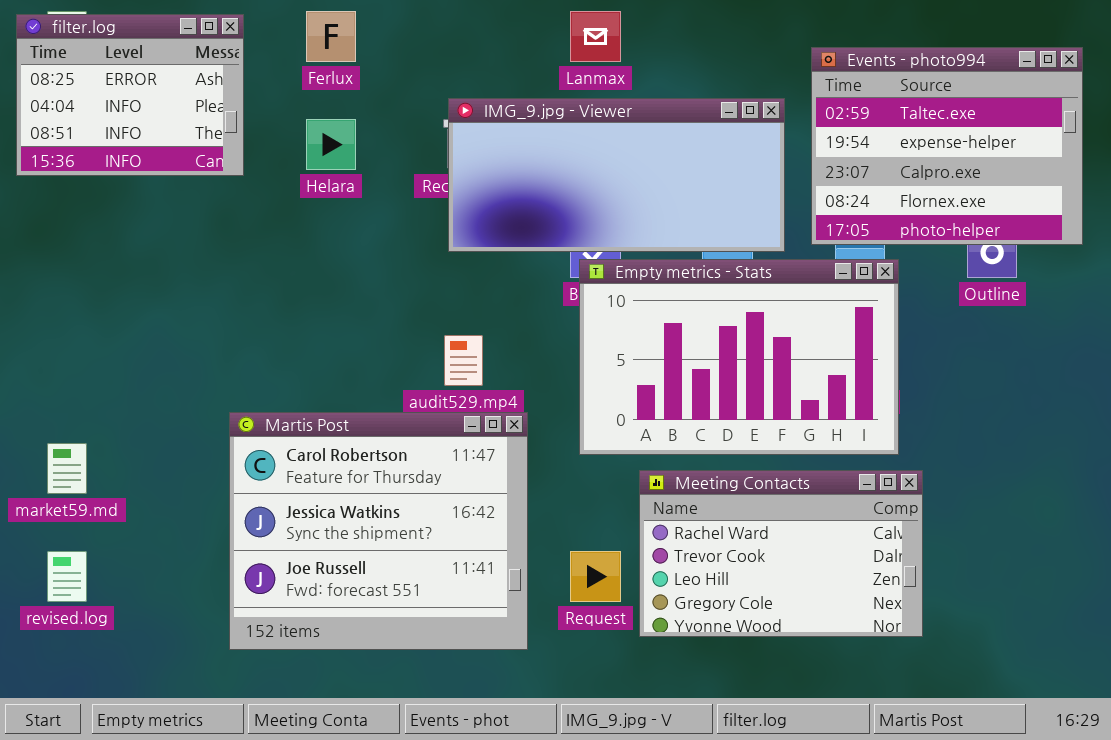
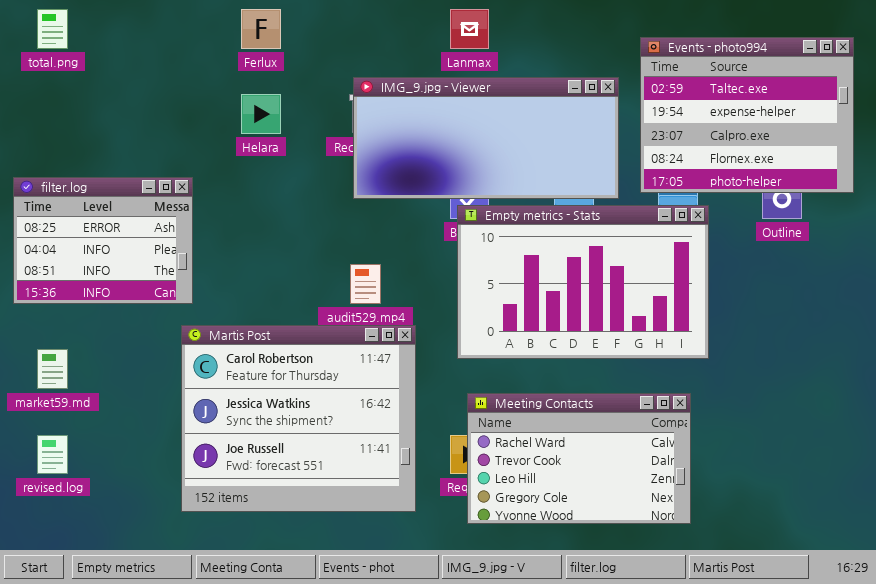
filter.log: [16,14,244,176] -> [13,177,193,304], moved
Meeting Contacts: [639,470,923,637] -> [467,393,691,524], moved

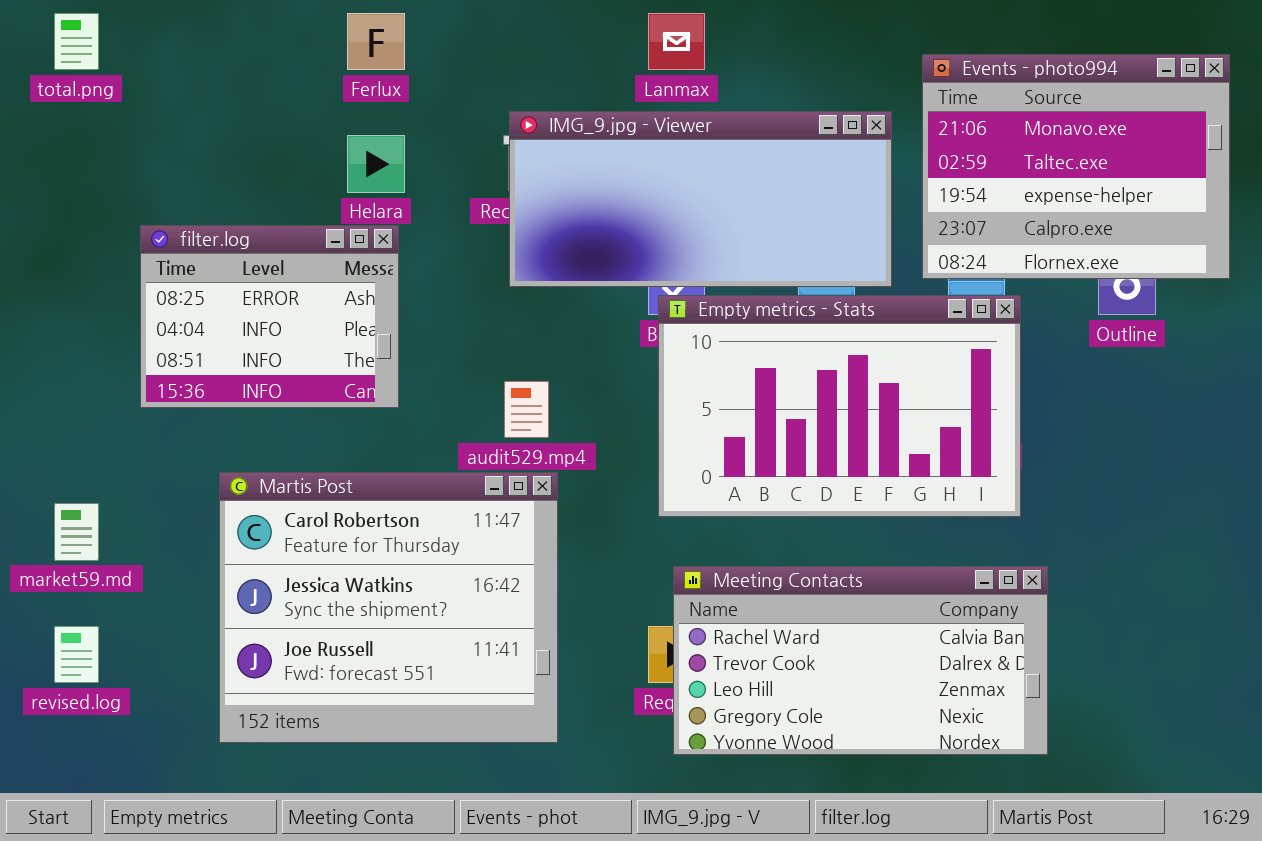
Events - photo994: [640,37,854,193] -> [922,54,1230,279], scrolled up 1 row
filter.log: [13,177,193,304] -> [140,225,399,408], moved
Martis Post: [181,325,416,512] -> [219,472,558,743], moved
Meeting Contacts: [467,393,691,524] -> [673,566,1048,755], resized

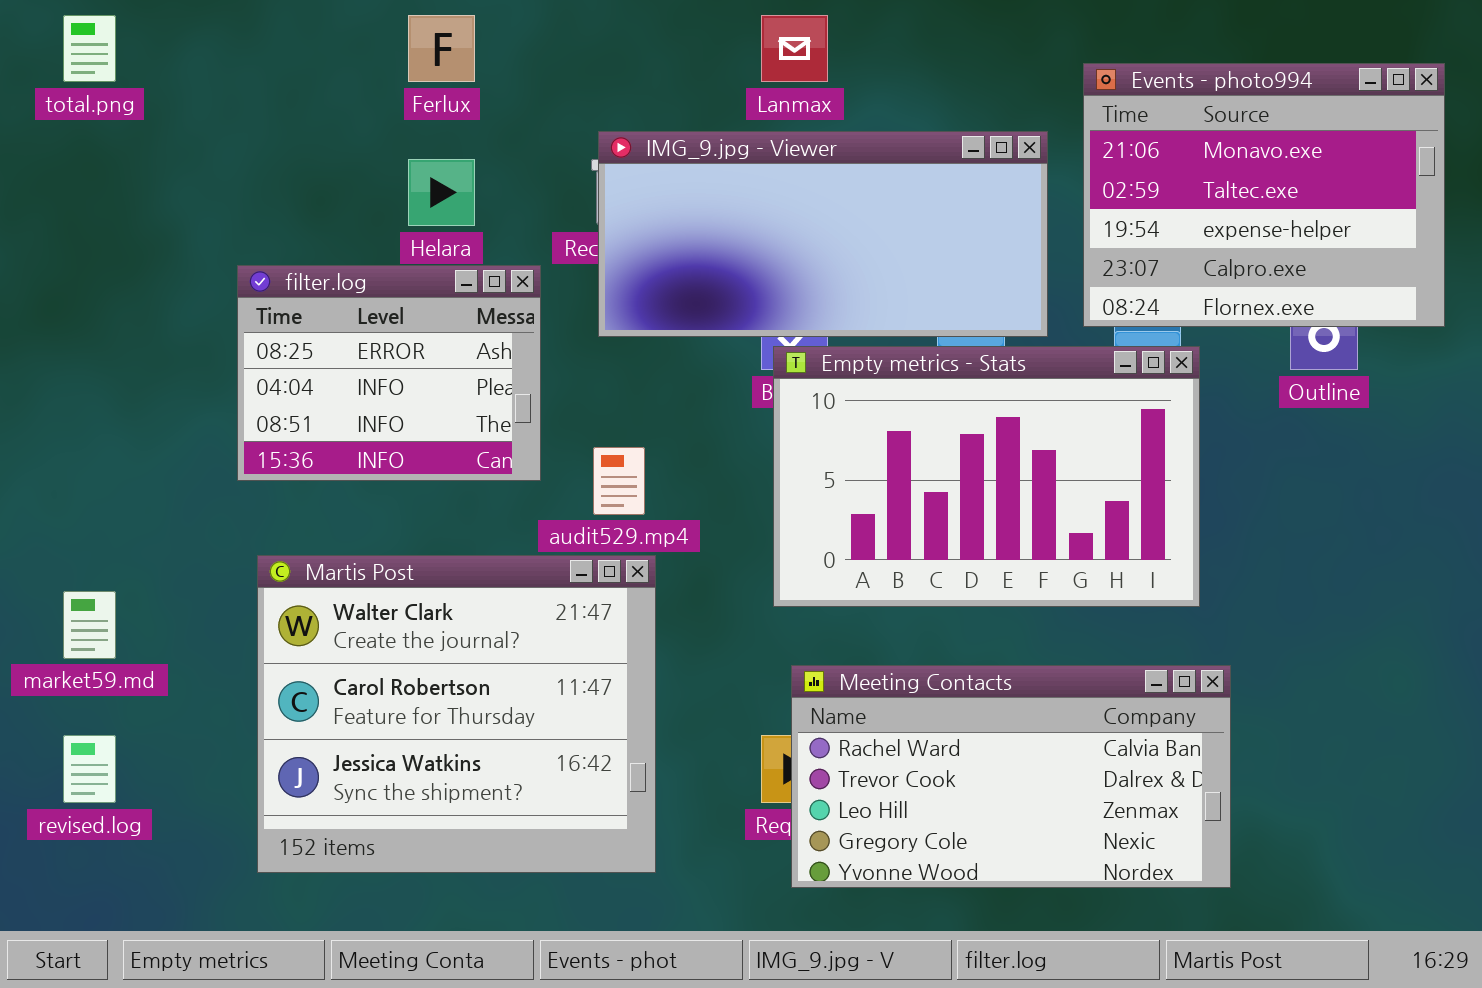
filter.log: [140,225,399,408] -> [237,265,541,481], moved
Martis Post: [219,472,558,743] -> [257,555,656,873], scrolled up 1 row

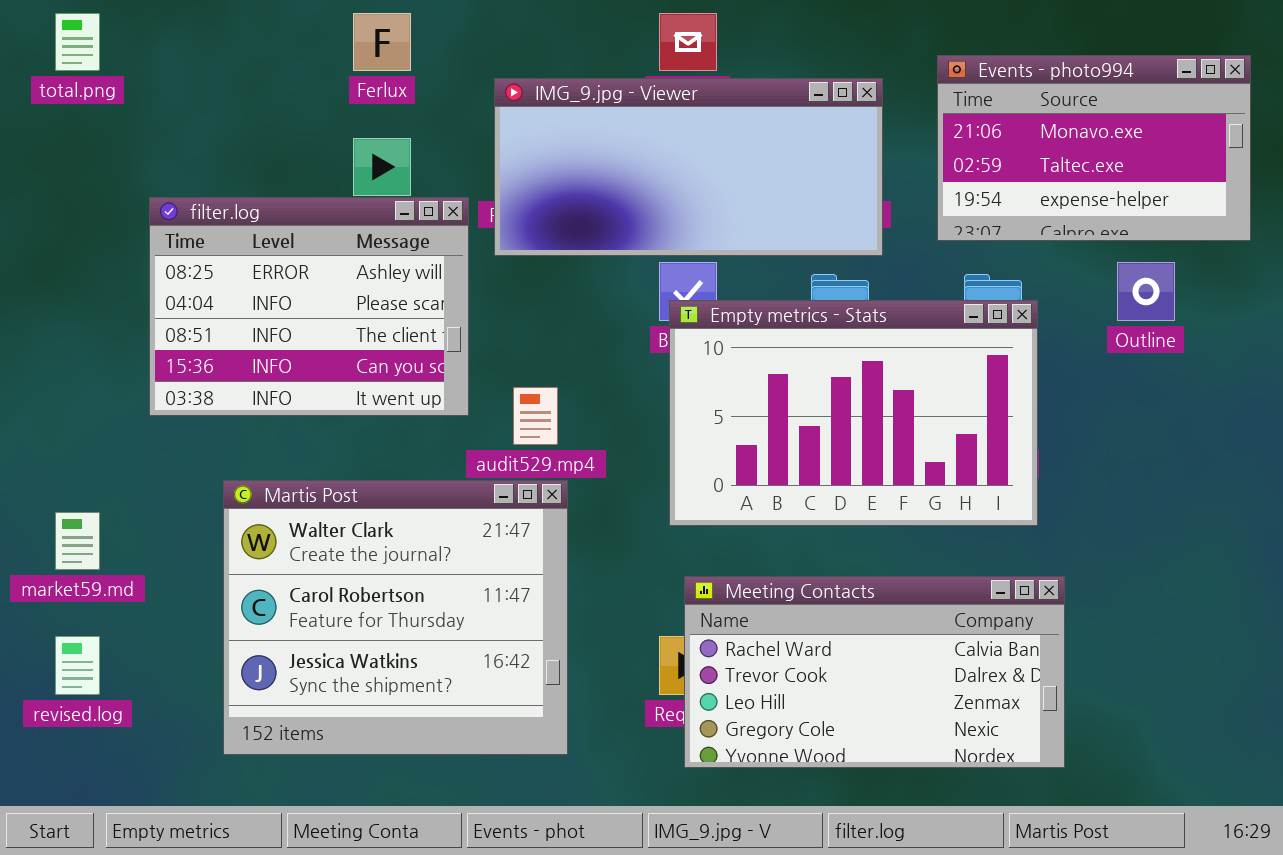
Events - photo994: [1083,63,1445,327] -> [937,55,1251,241], resized
IMG_9.jpg - Viewer: [598,131,1048,337] -> [494,78,883,256], moved
filter.log: [237,265,541,481] -> [149,197,469,416], resized

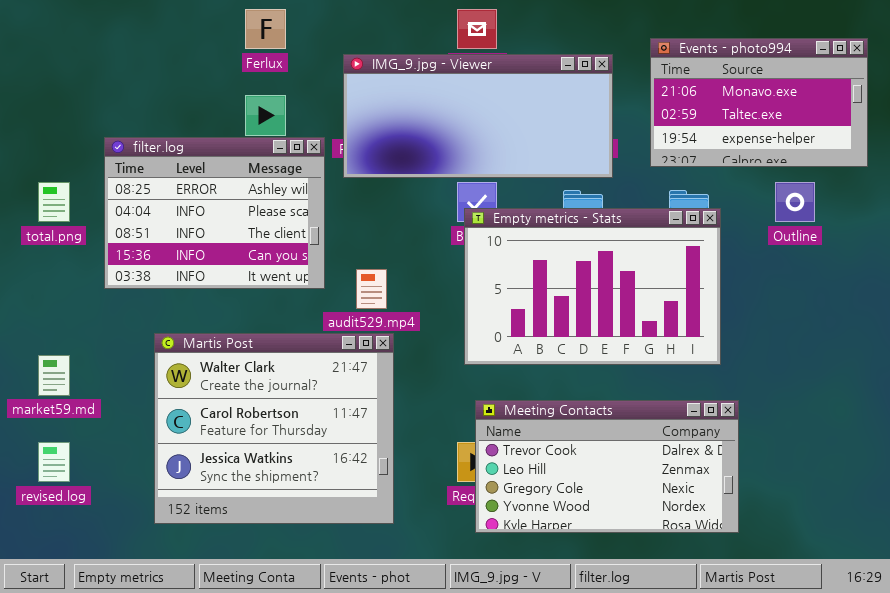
total.png: [55,13,100,71] -> [38,182,70,222], moved
Meeting Contacts: [684,576,1065,768] -> [475,400,739,533], scrolled down 1 row

